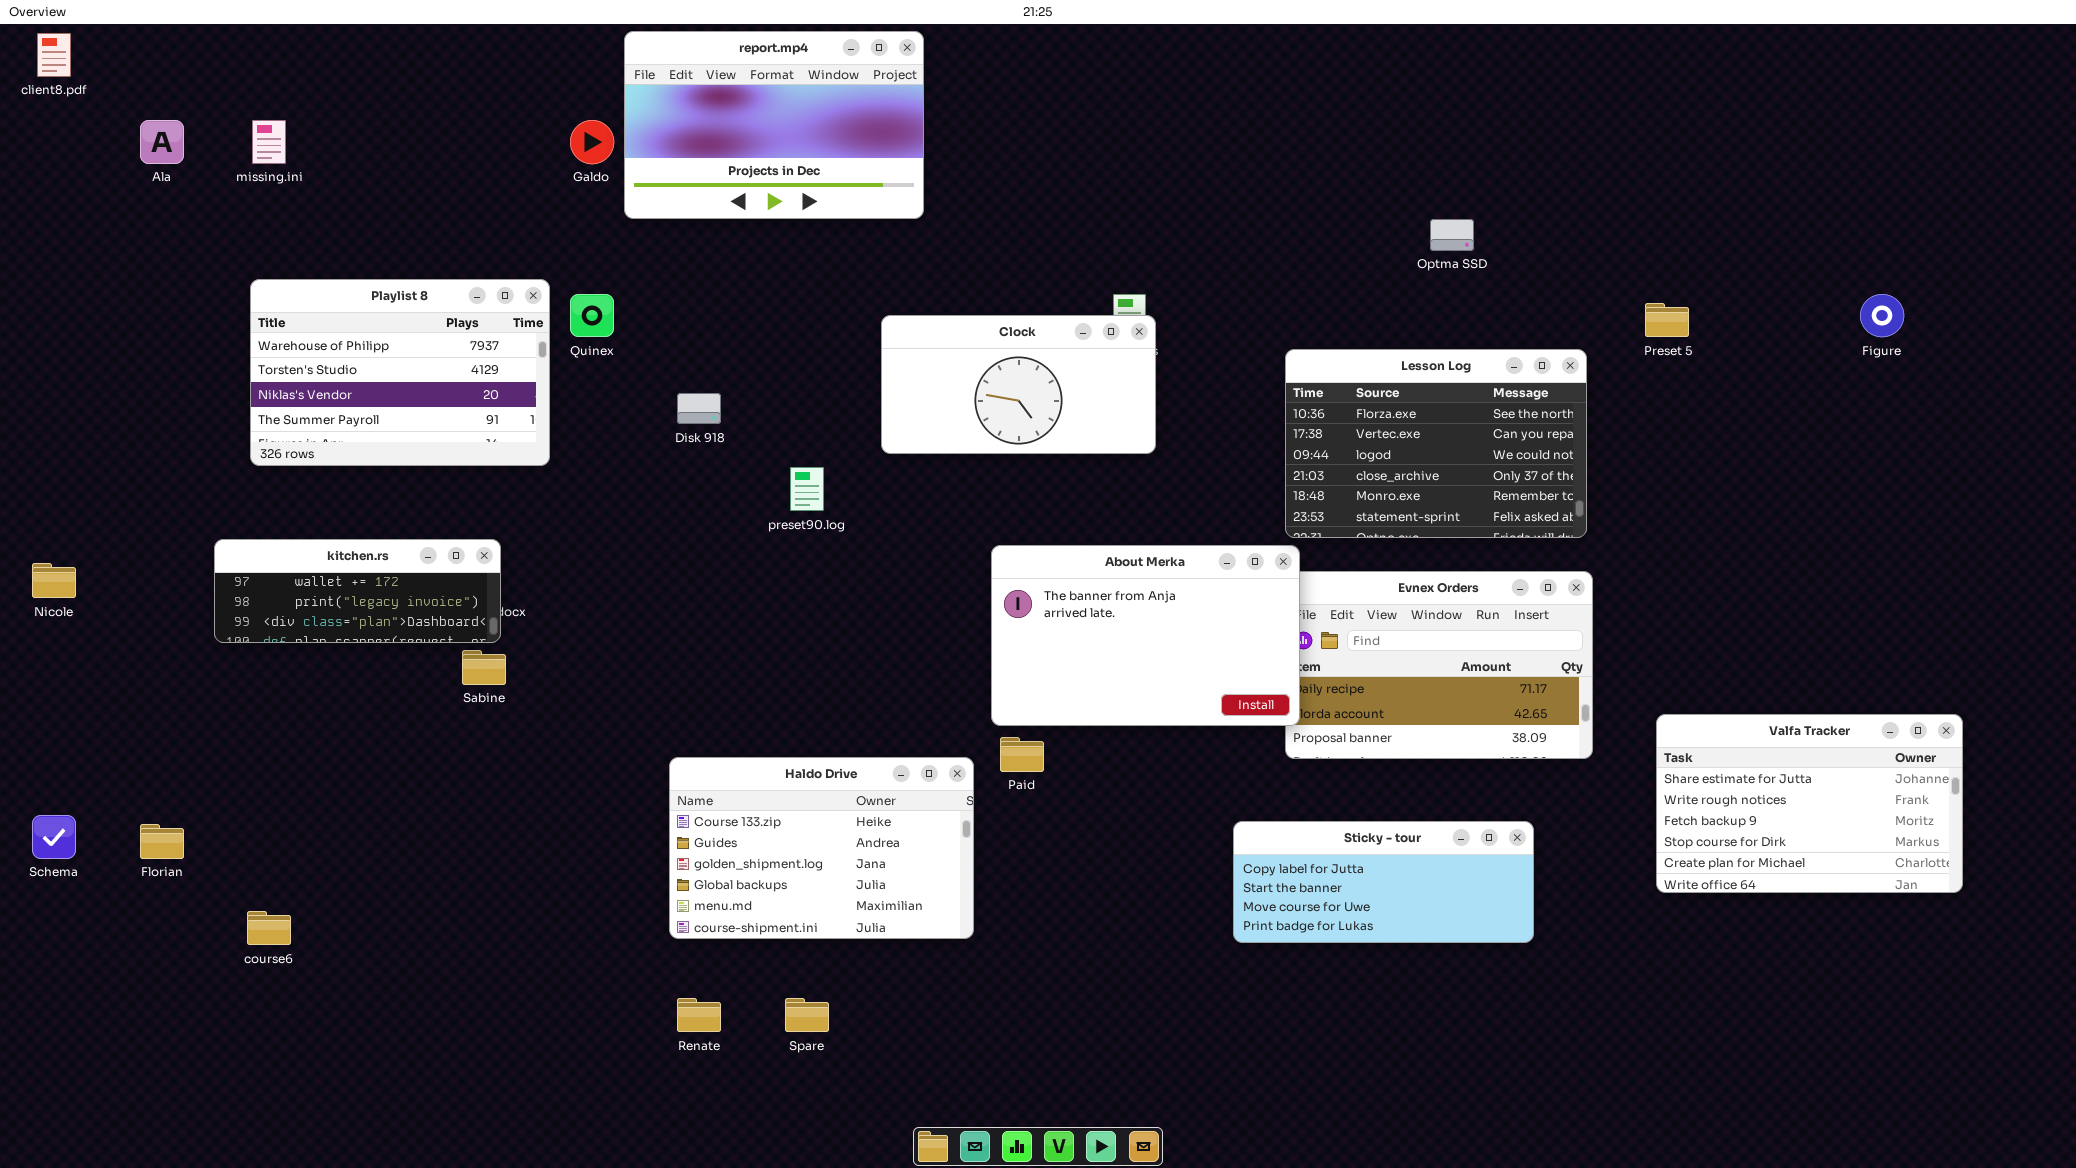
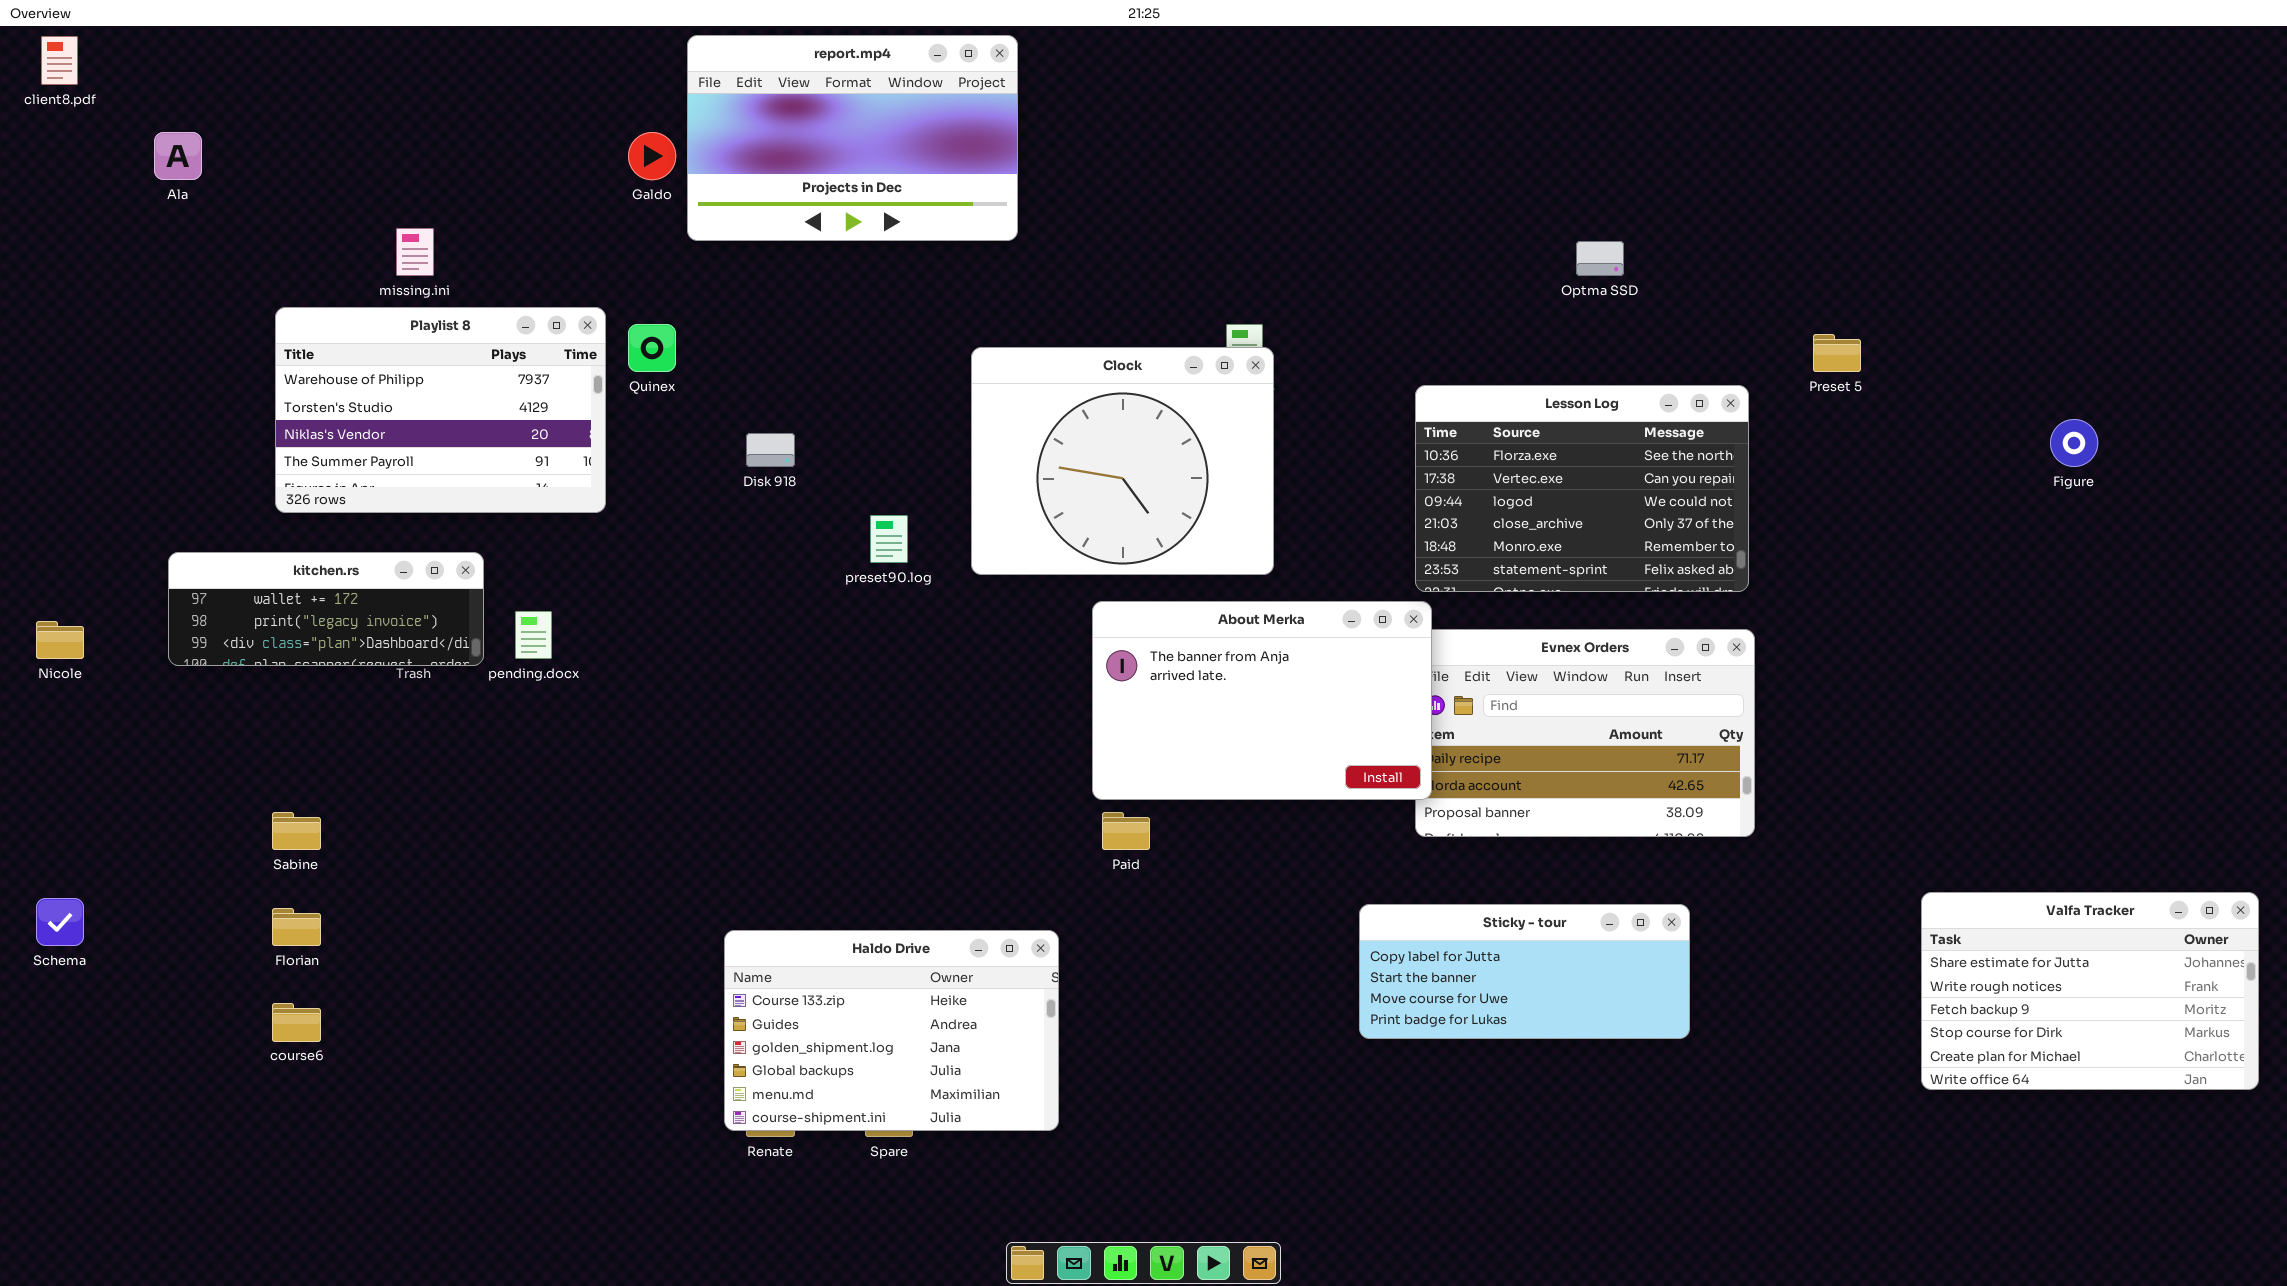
missing.ini: [252,120,286,164] -> [396,228,434,276], moved
Figure: [1860,294,1904,337] -> [2050,419,2098,467], moved
Clock: [881,315,1156,454] -> [971,347,1274,575], resized
kitchen.rs: [214,539,501,643] -> [168,552,484,666], moved
Sabine: [462,650,506,685] -> [272,812,321,850], moved
Valfa Tracker: [1656,714,1963,893] -> [1921,892,2259,1090], moved
Haldo Drive: [669,757,974,939] -> [724,930,1059,1131], moved
Florian: [140,824,184,859] -> [272,908,321,946], moved

